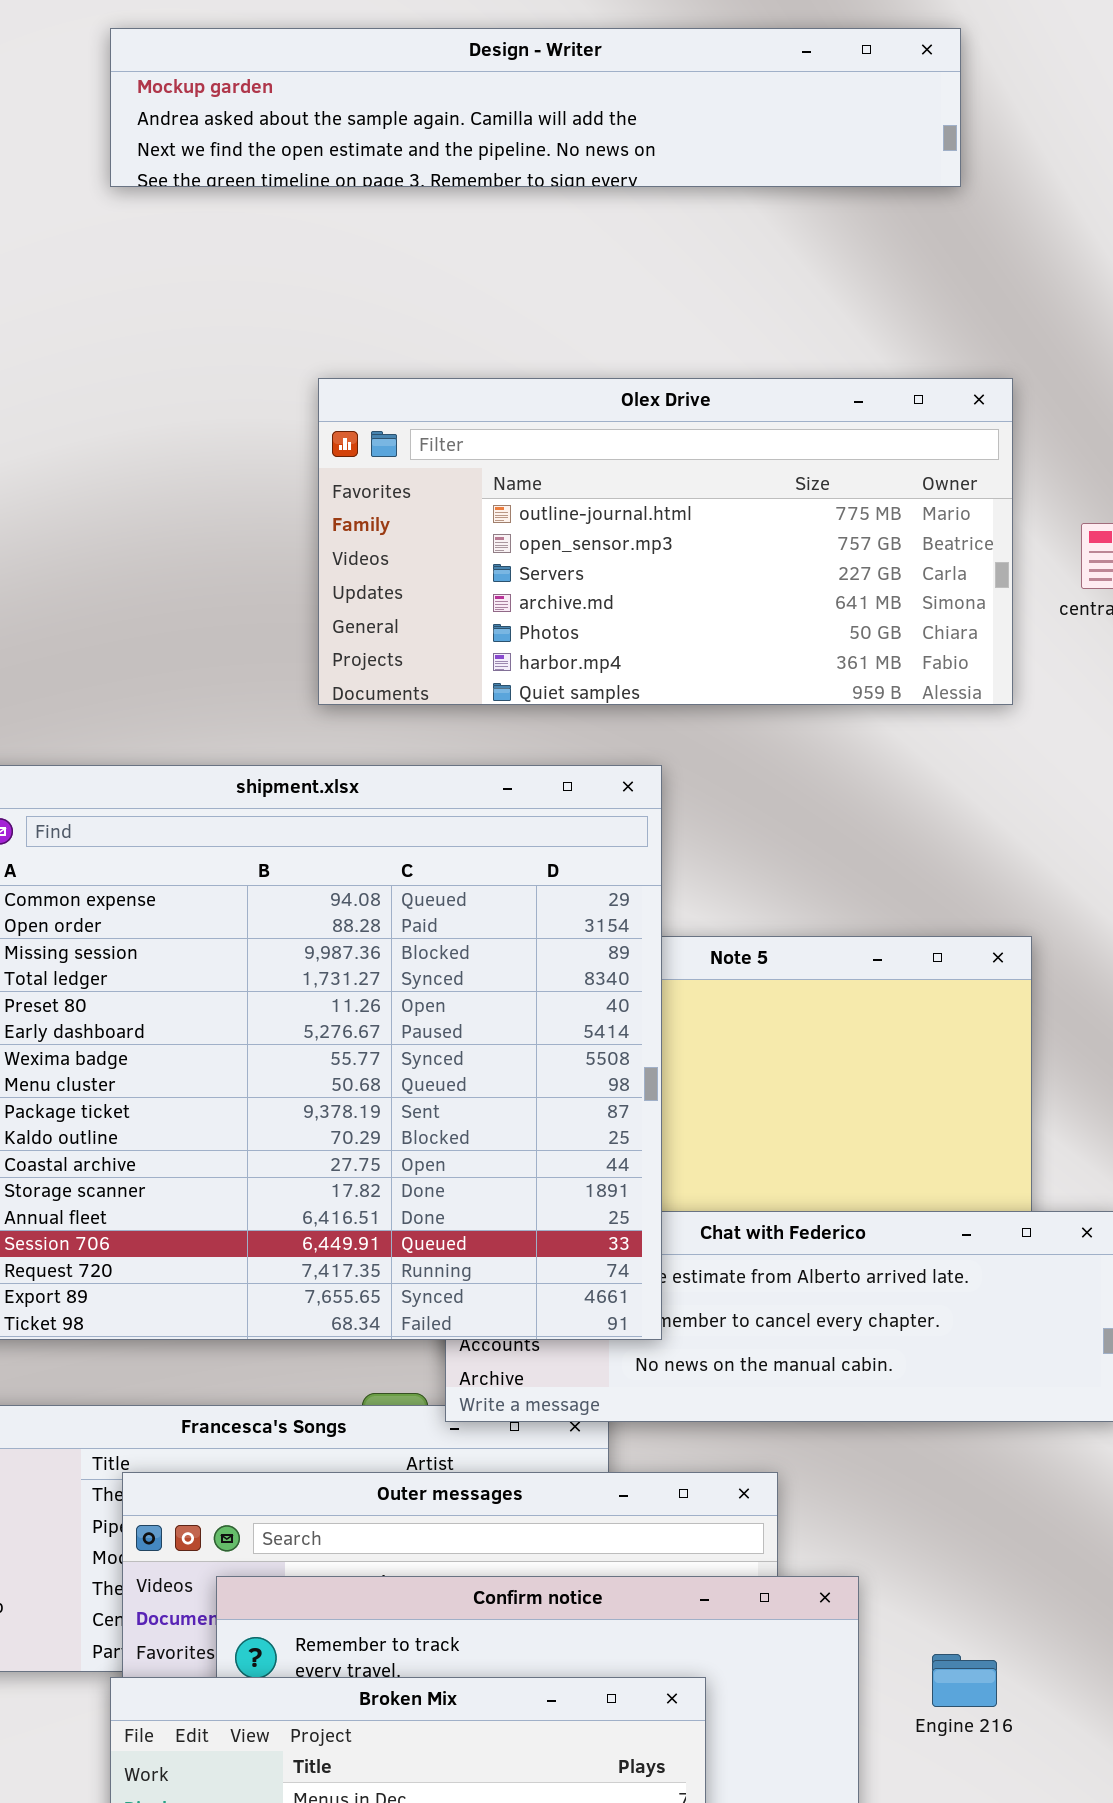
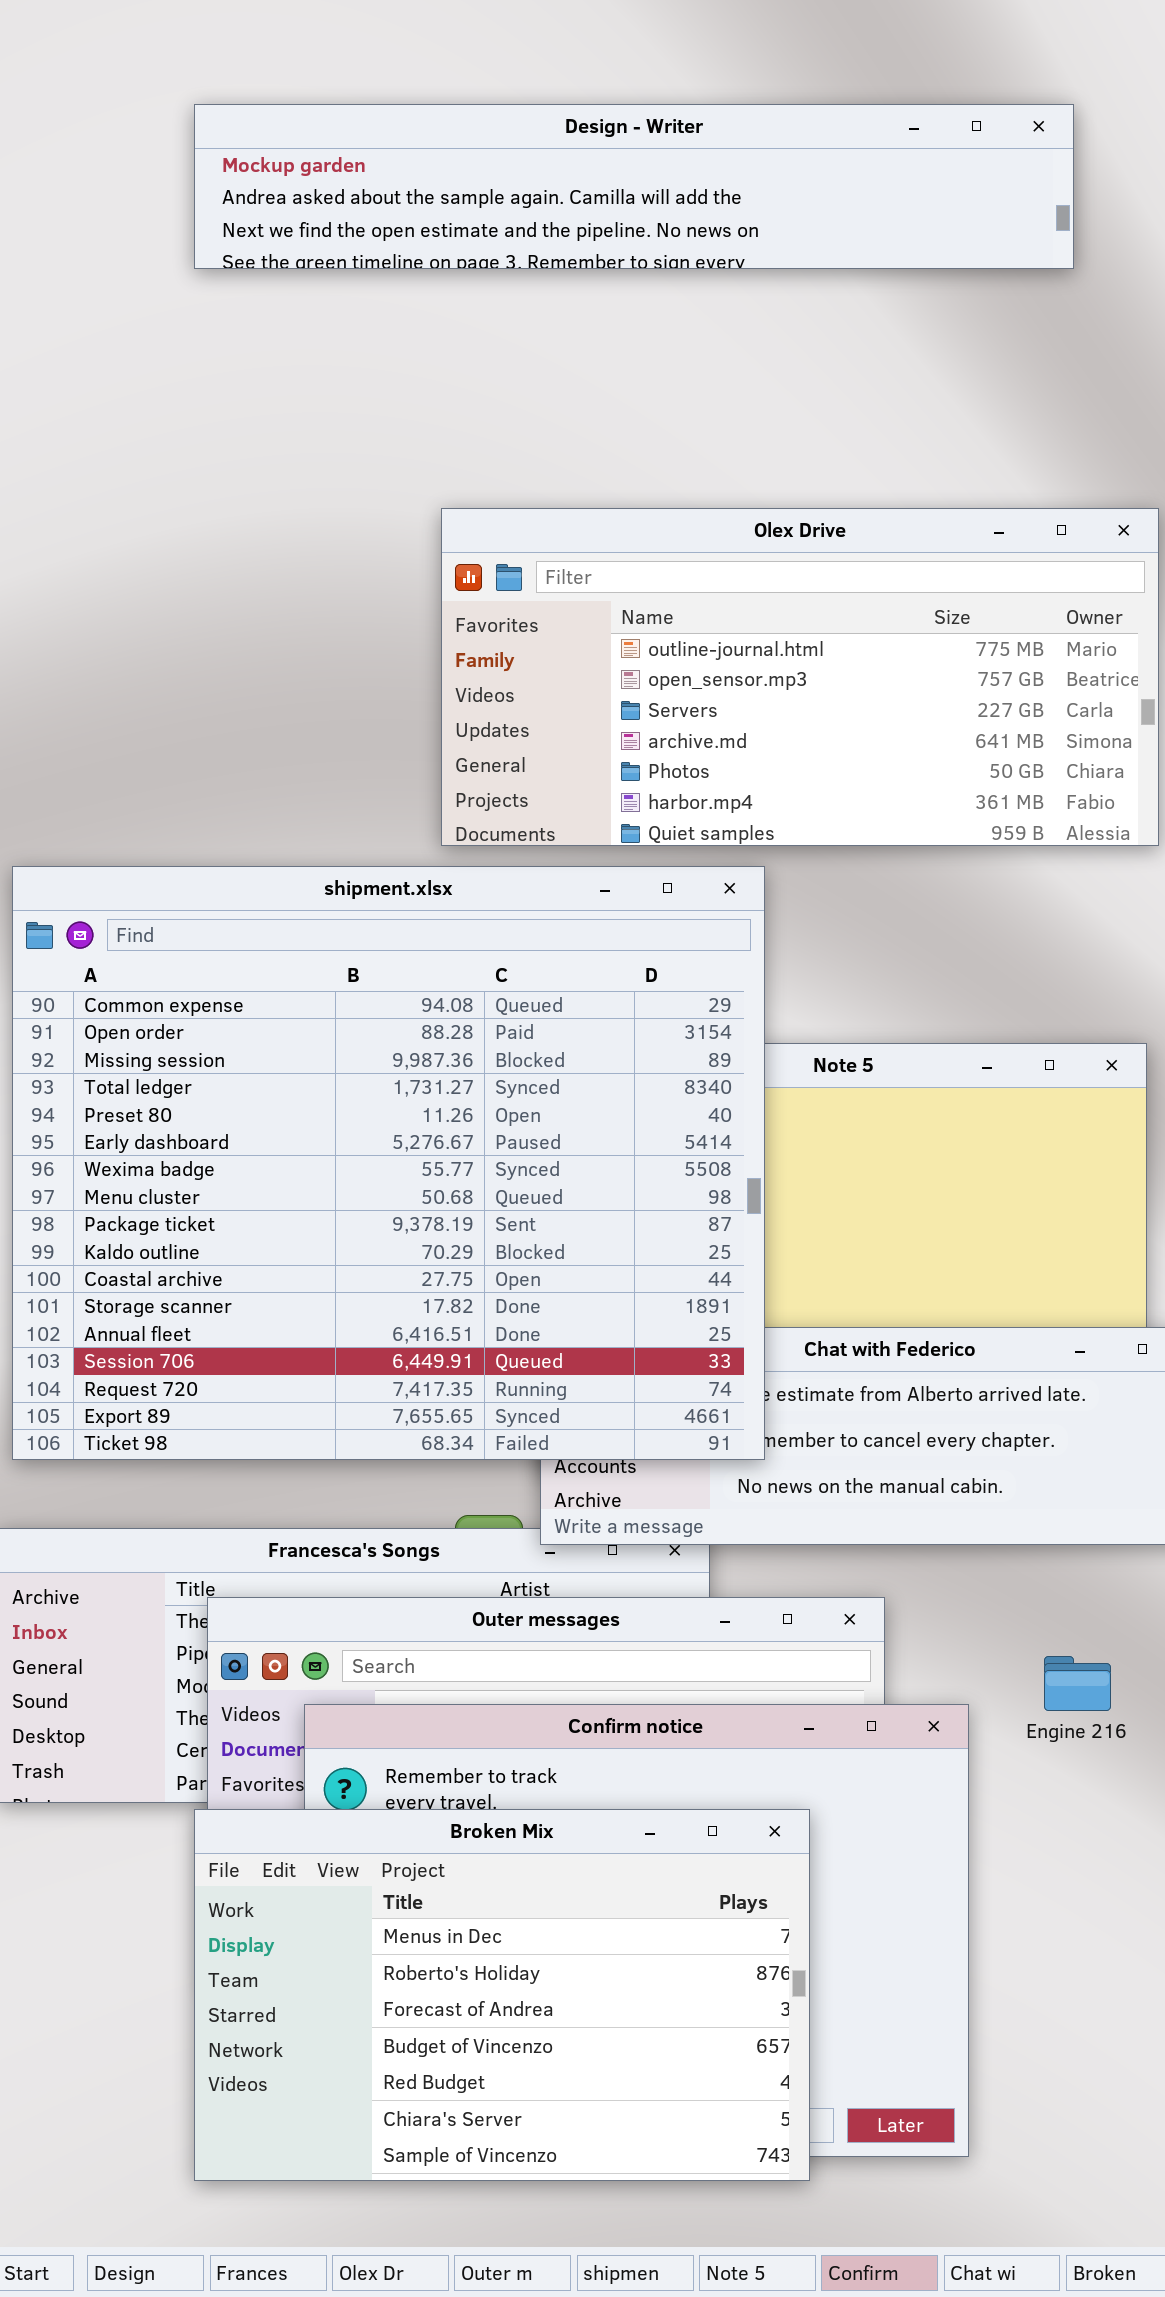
Olex Drive: [318,378,1013,705] -> [441,508,1159,846], moved
Engine 216: [932,1654,997,1707] -> [1044,1656,1111,1711], moved

